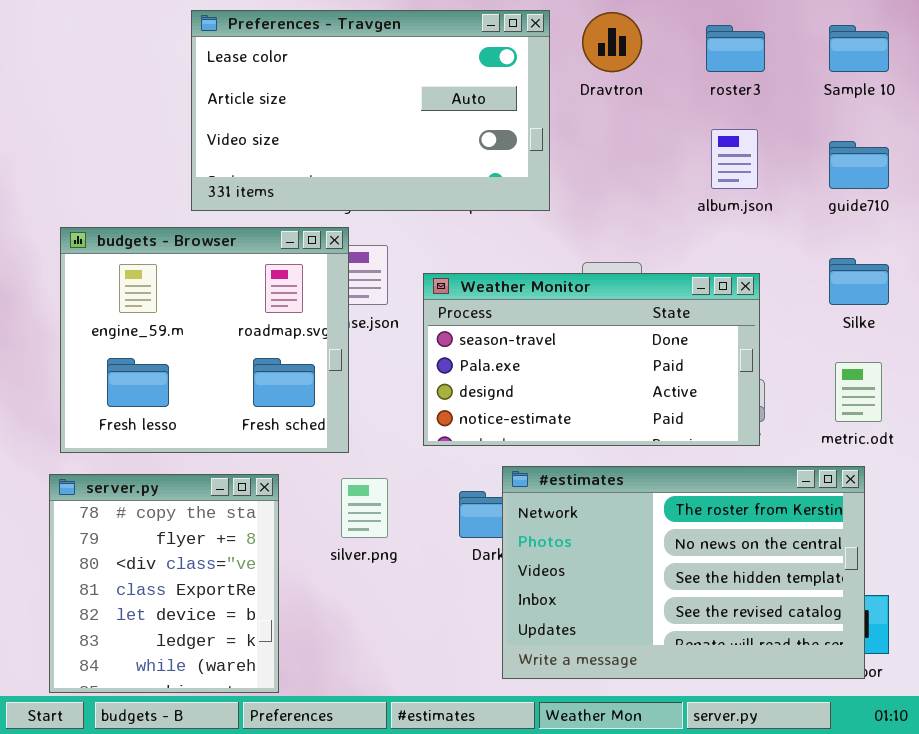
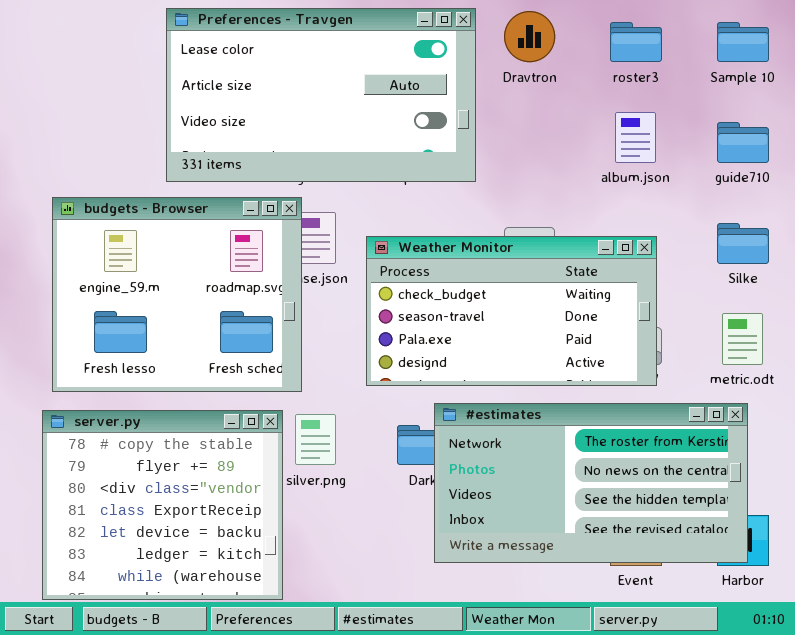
Weather Monitor: [423,273,760,446] -> [366,236,657,386], scrolled up 1 row
#estimates: [502,466,865,679] -> [434,403,748,563], resized
server.py: [49,474,279,693] -> [42,410,283,600], resized

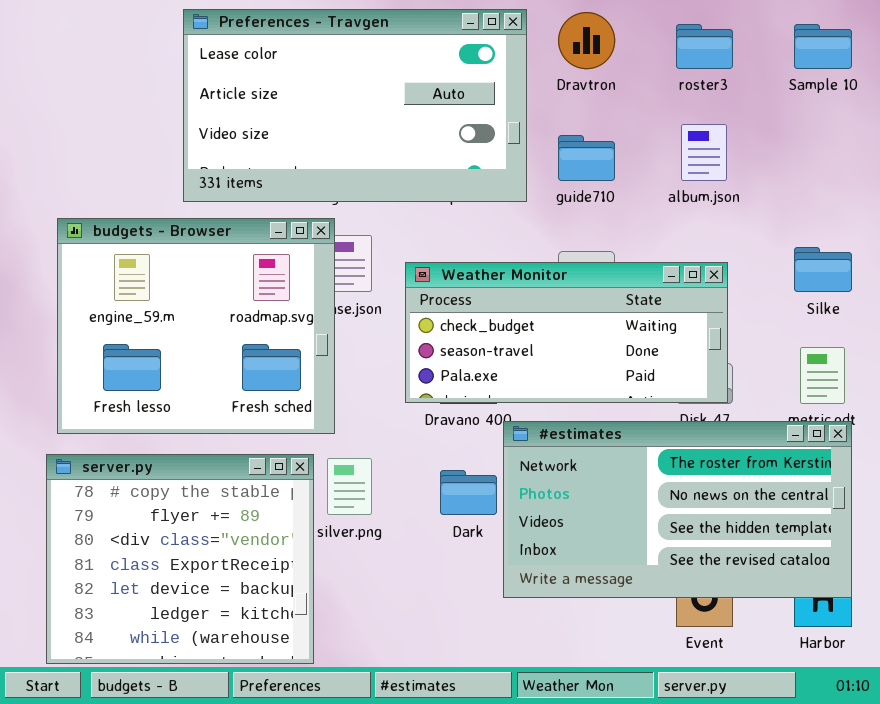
guide710: [717,122,769,163] -> [558,135,615,181], moved
Weather Monitor: [366,236,657,386] -> [405,262,728,403], resized
#estimates: [434,403,748,563] -> [503,421,852,598], moved

